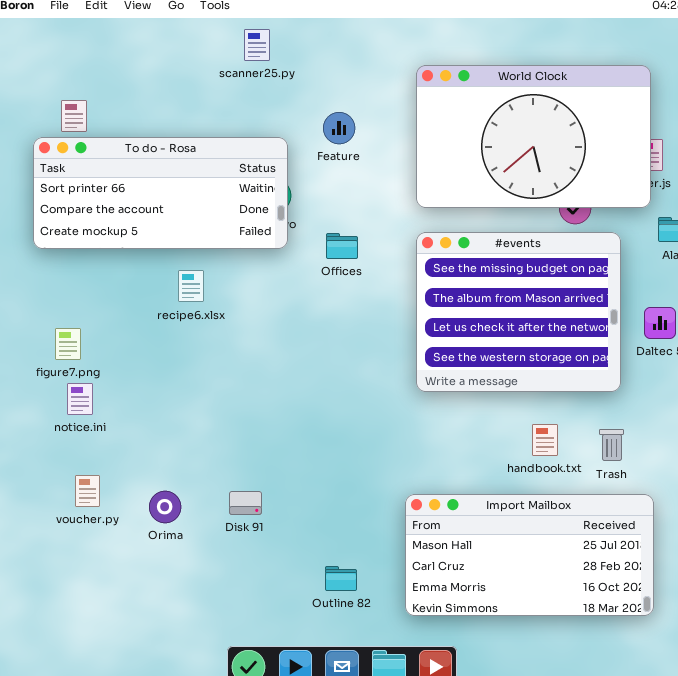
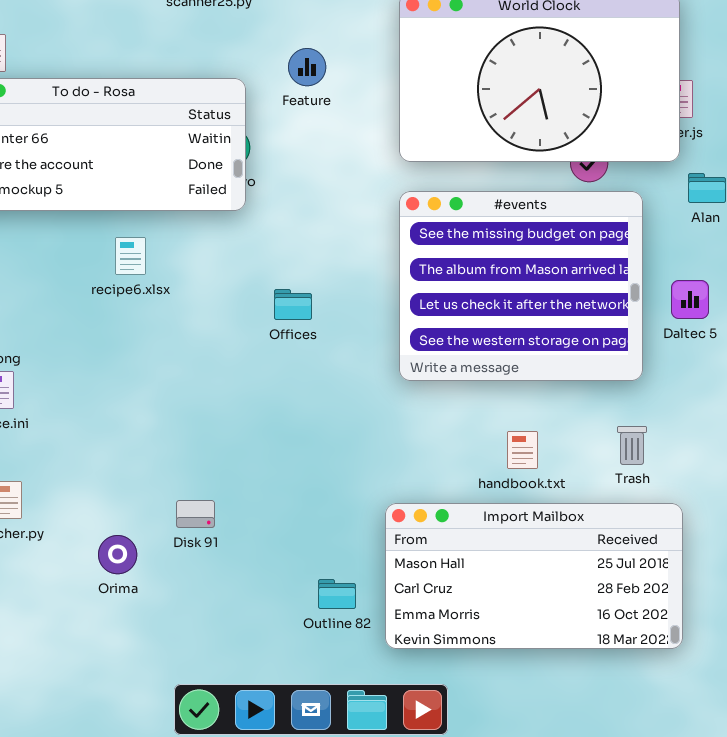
Offices: [326,233,358,259] -> [274,289,312,320], moved
handbook.txt: [532,424,558,456] -> [507,431,538,469], moved
Orima: [149,491,181,523] -> [98,535,137,574], moved
Outline 82: [325,566,357,591] -> [318,579,356,609], moved

